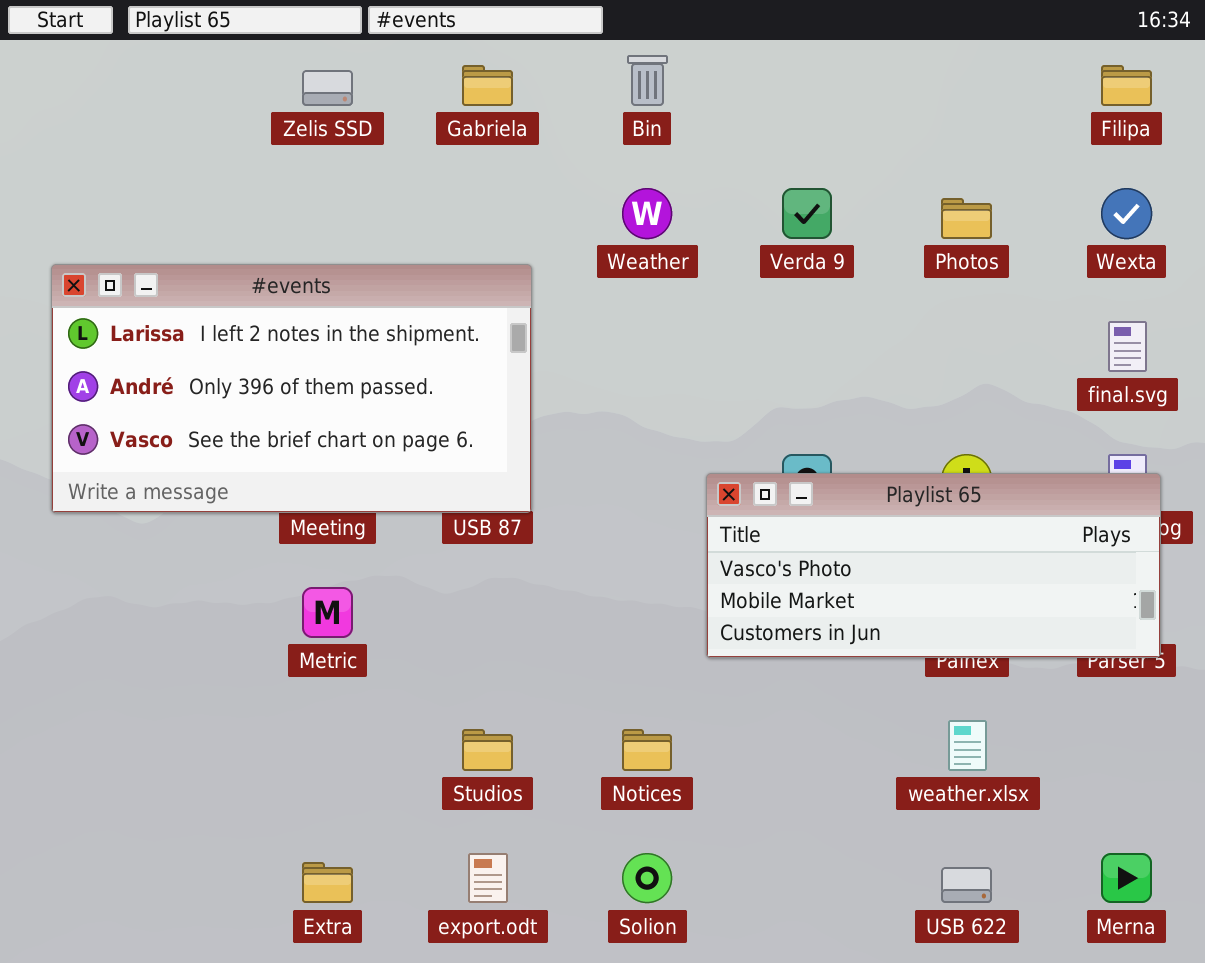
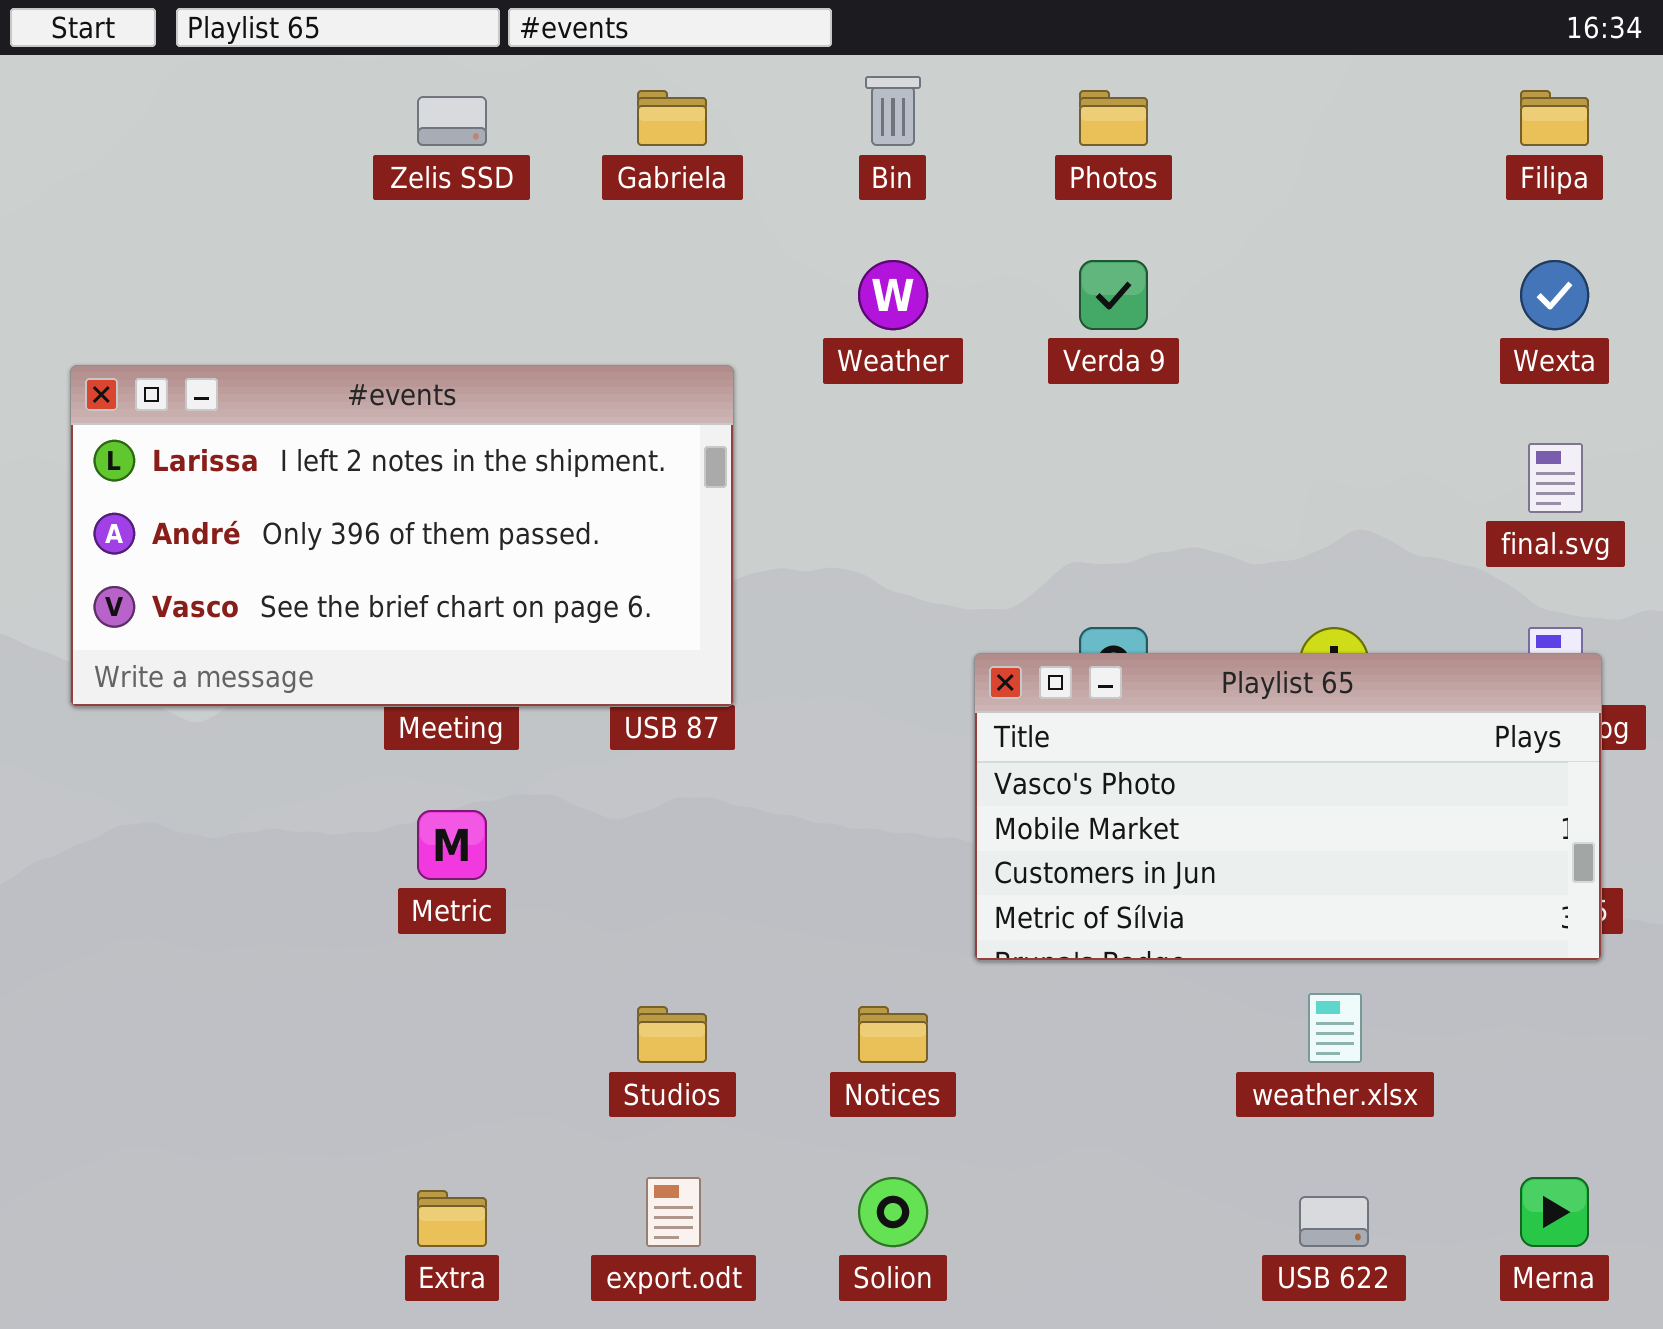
Photos: [941,198,992,239] -> [1079,90,1148,146], moved
Playlist 65: [706,473,1161,658] -> [974,653,1602,961], resized

